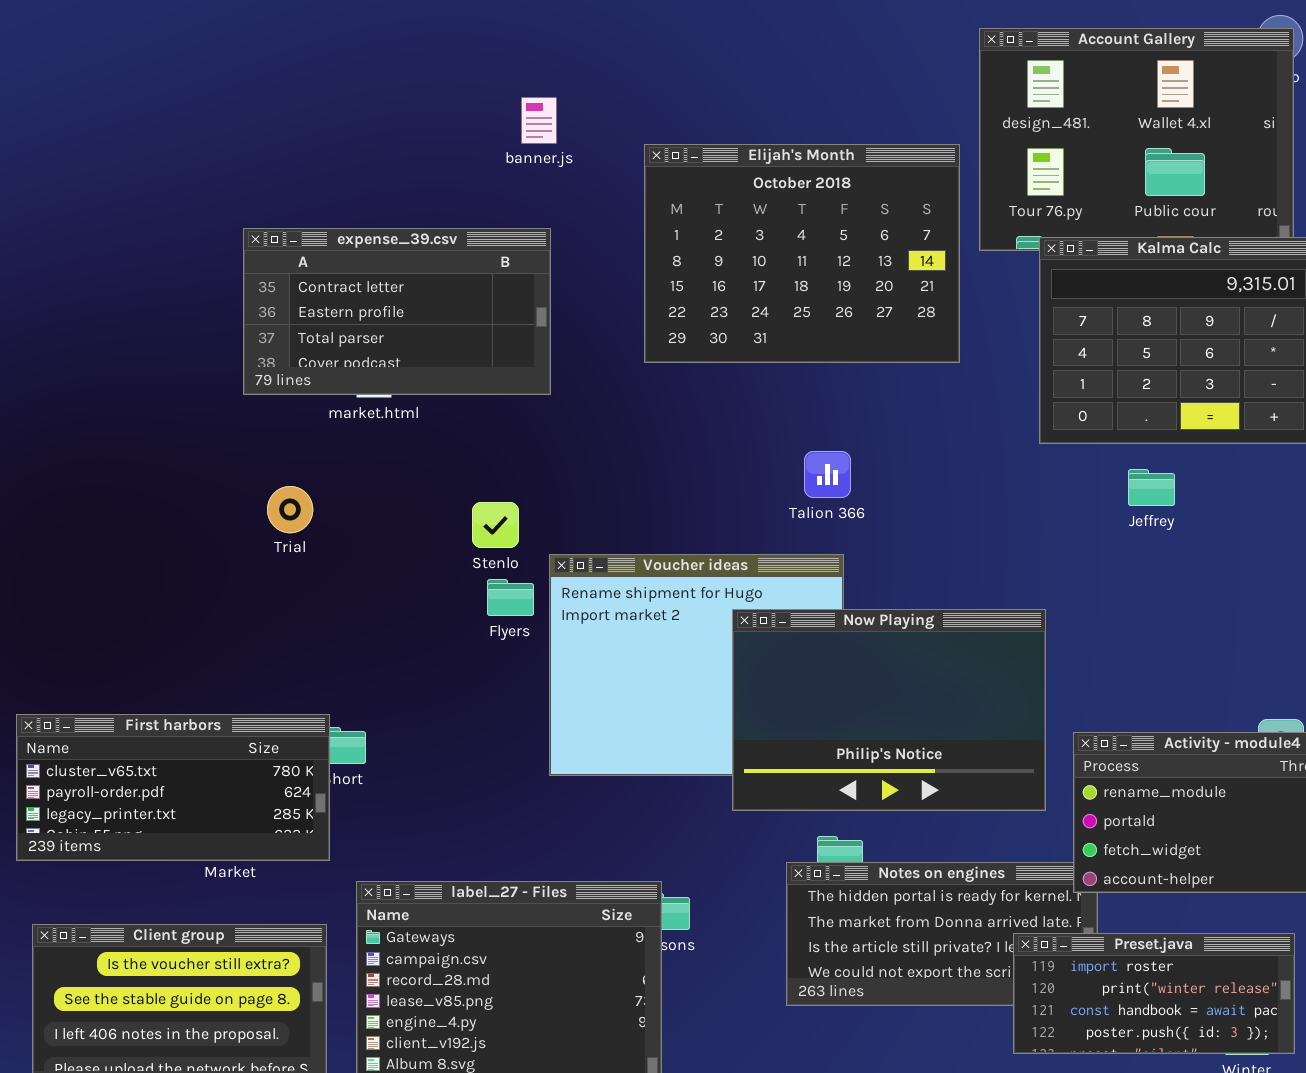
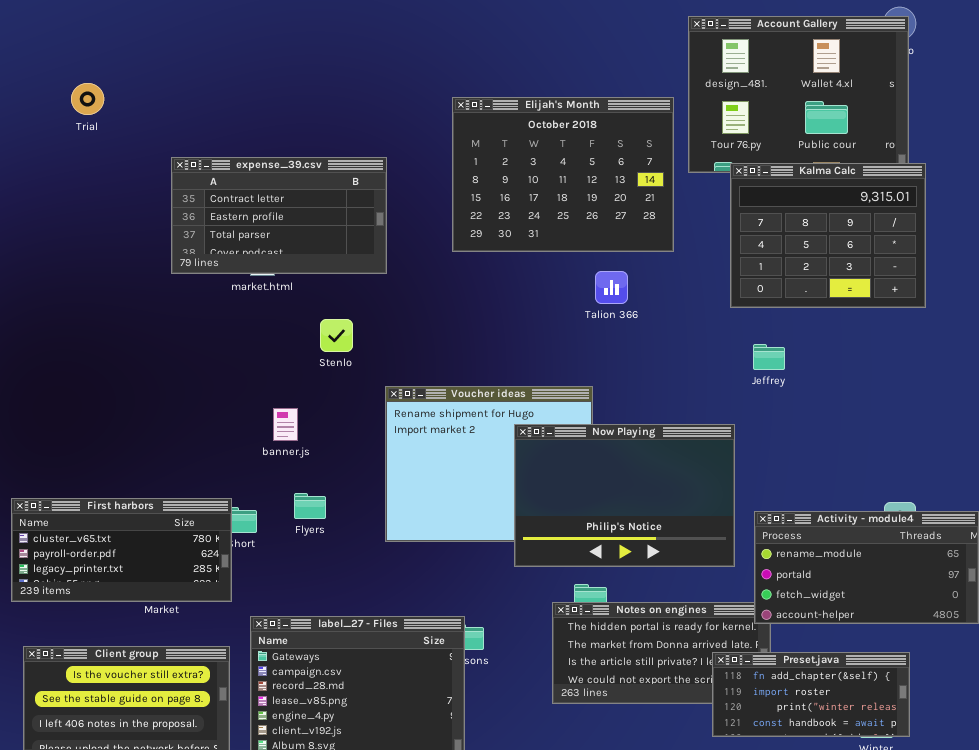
banner.js: [521,97,557,144] -> [273,408,298,441], moved
Talion 366: [804,451,851,498] -> [595,271,628,304], moved
Jeffrey: [1128,469,1175,506] -> [753,344,785,370], moved
Trial: [267,486,313,533] -> [71,83,104,115], moved
Stenlo: [472,502,519,548] -> [320,319,353,352], moved
Flyers: [487,579,534,616] -> [294,493,326,519], moved
Preset.java: [1013,933,1295,1054] -> [712,652,910,737], scrolled up 1 row

